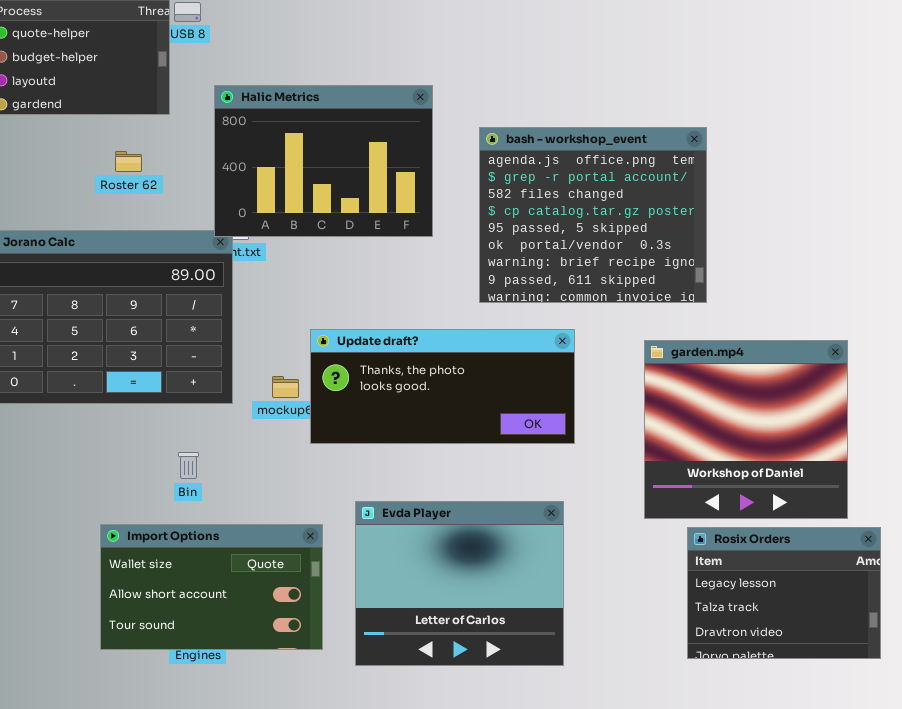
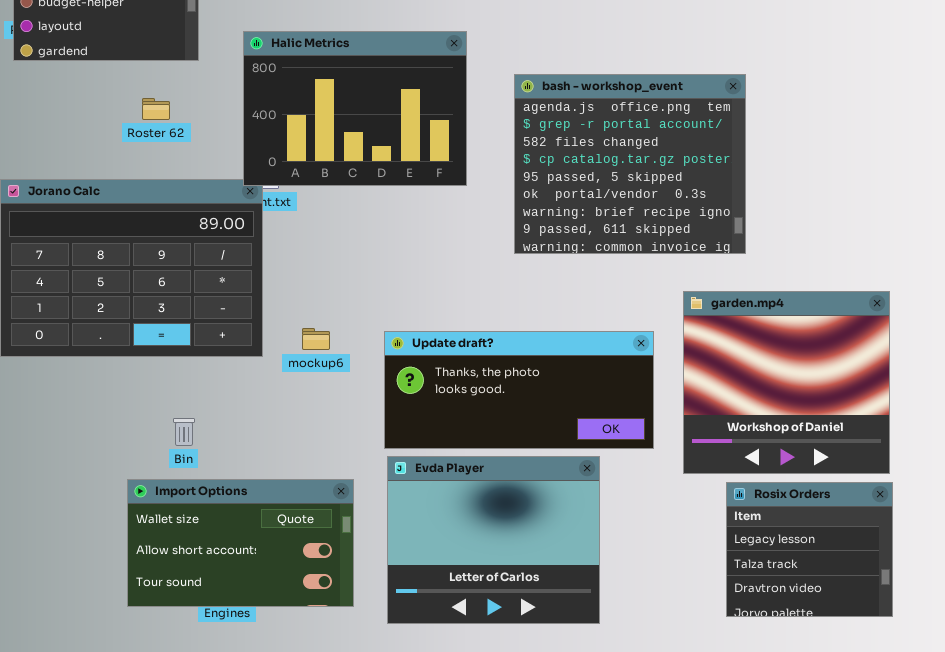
Update draft?: [310,329,575,444] -> [384,331,654,449], moved
Bin: [178,452,199,479] -> [173,418,195,446], moved
Rosix Orders: [687,527,881,659] -> [726,482,893,617], resized

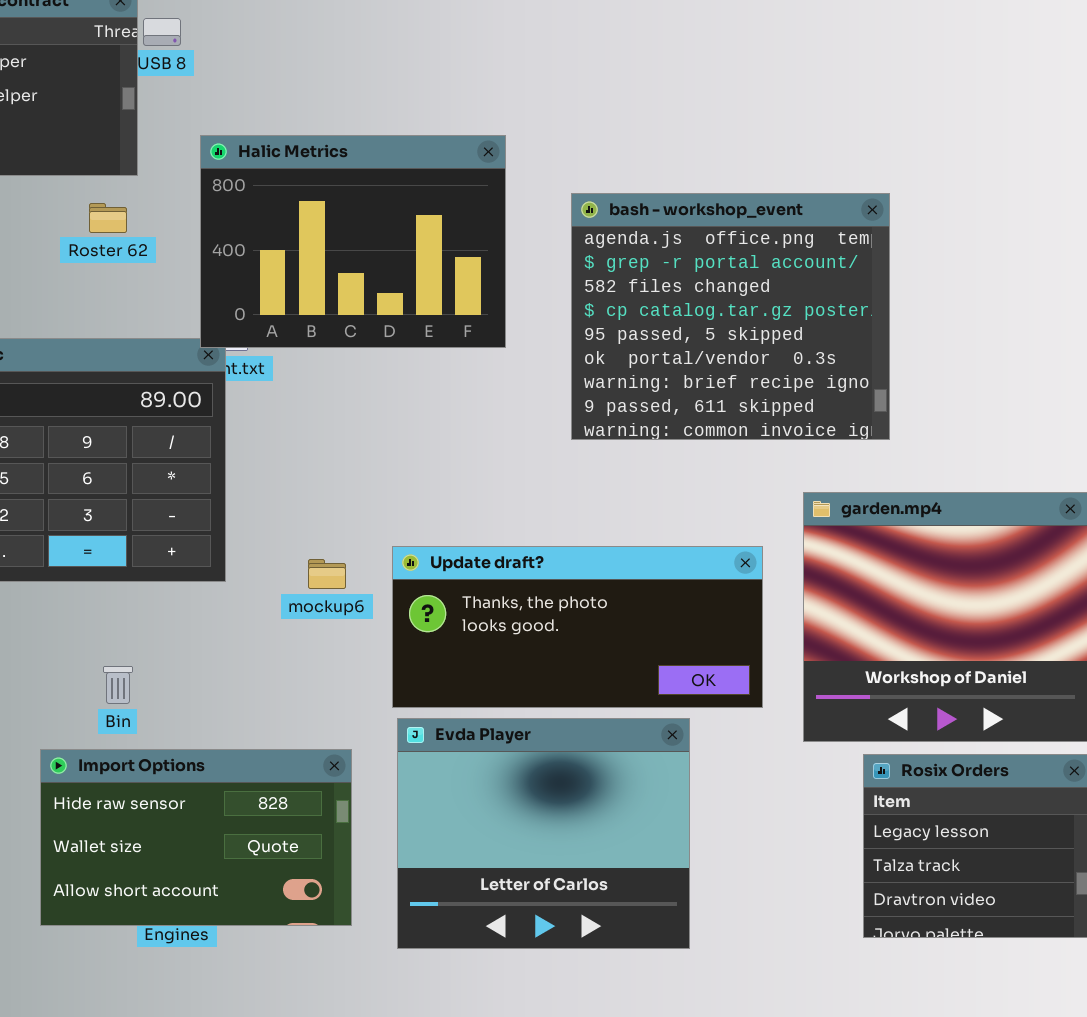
Roster 62: [142,98,170,120] -> [89,203,127,233], moved
mockup6: [302,328,330,350] -> [308,559,346,589], moved
Import Options: [127,479,354,607] -> [40,749,352,926], scrolled up 1 row

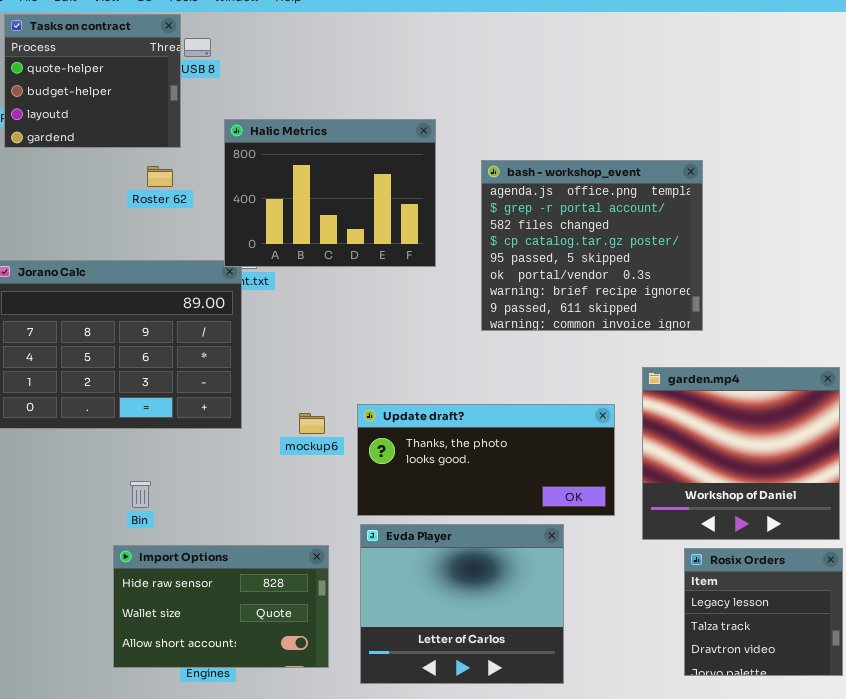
Bin: [103,666,133,704] -> [130,481,151,508], moved

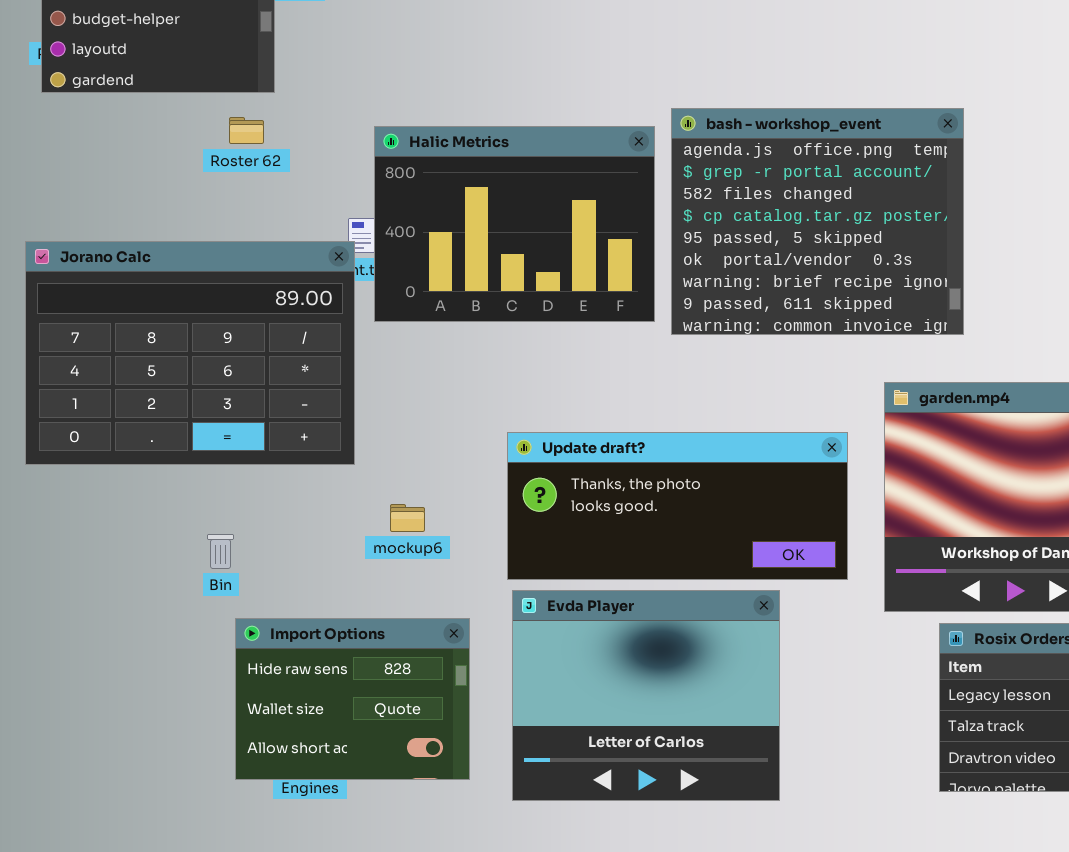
Halic Metrics: [224,119,436,267] -> [374,126,655,322], moved
mockup6: [299,413,325,434] -> [390,504,425,532], moved
Import Options: [113,545,329,668] -> [235,618,470,780], resized

